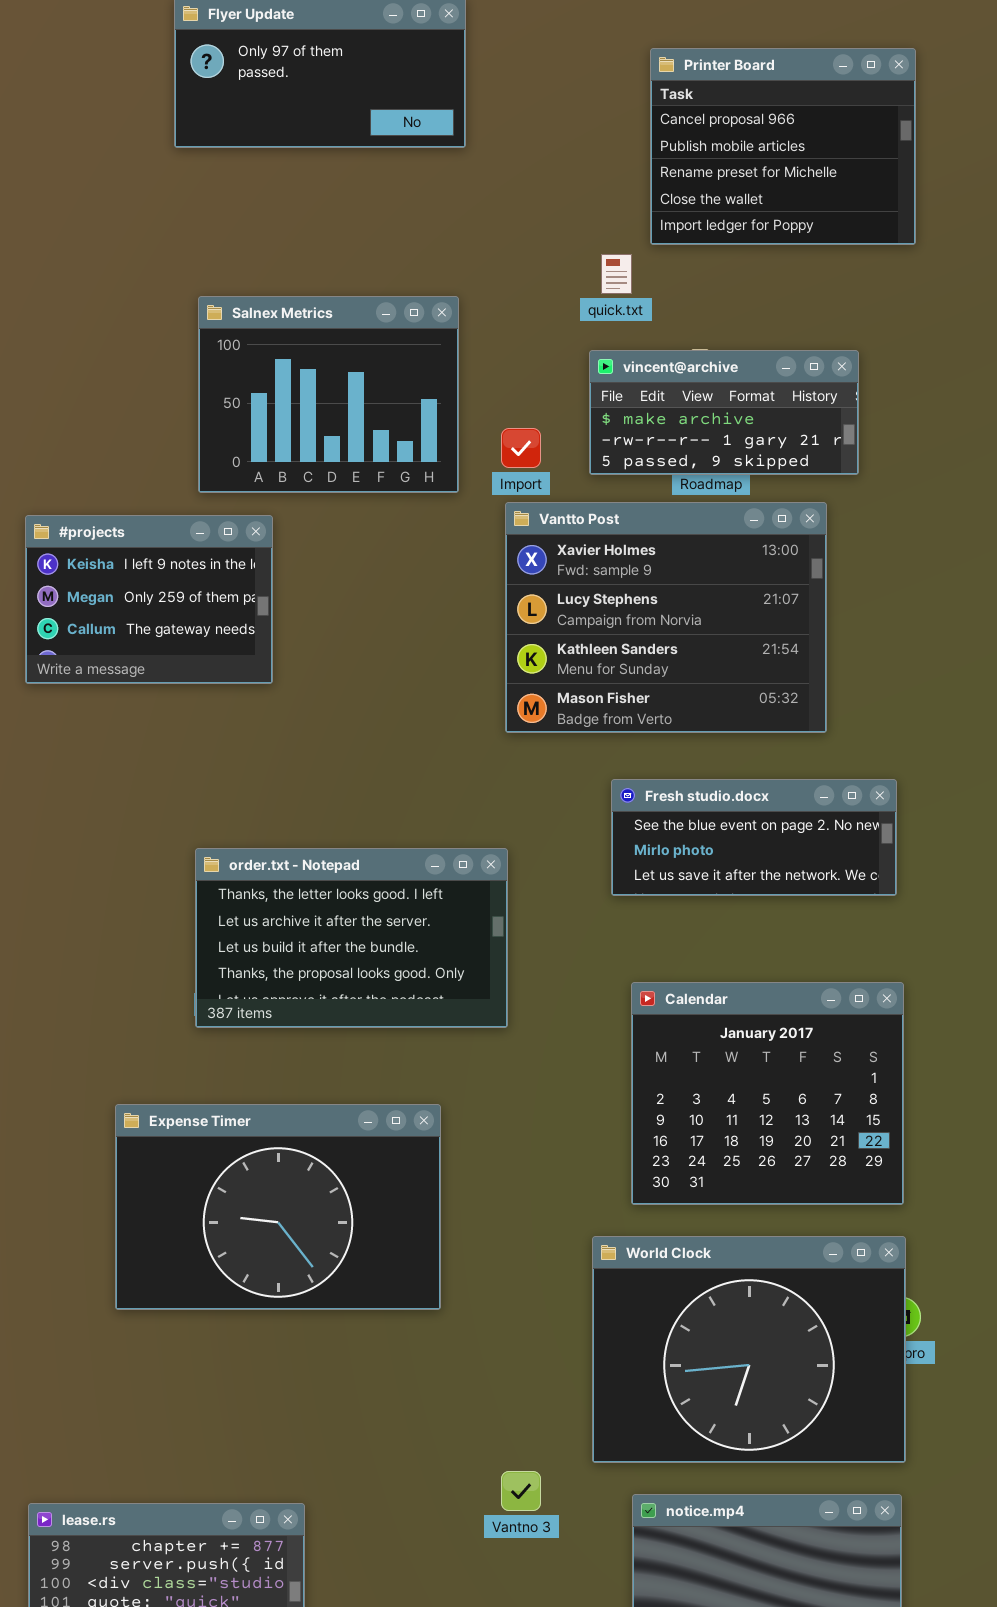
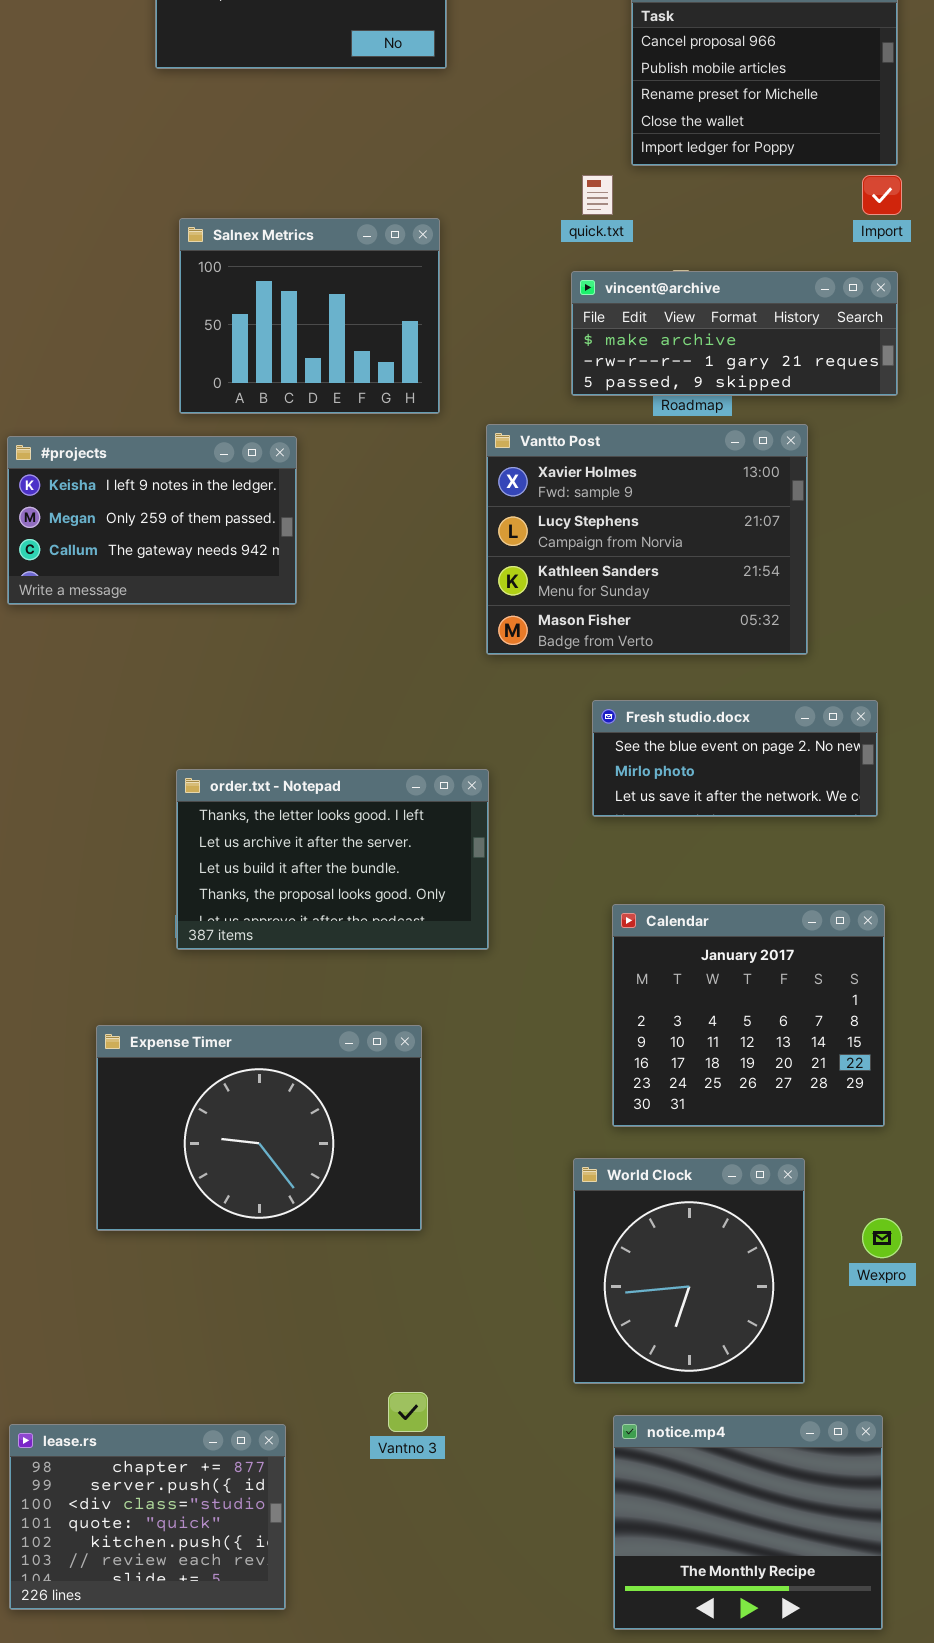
vincent@archive: [589,350,859,475] -> [571,271,898,396], resized
Import: [501,428,541,468] -> [862,175,902,215], moved
#projects: [25,515,273,684] -> [7,436,297,605], resized
World Clock: [592,1236,906,1463] -> [573,1158,805,1384], resized
Vantno 3: [501,1471,541,1511] -> [388,1392,428,1432], moved

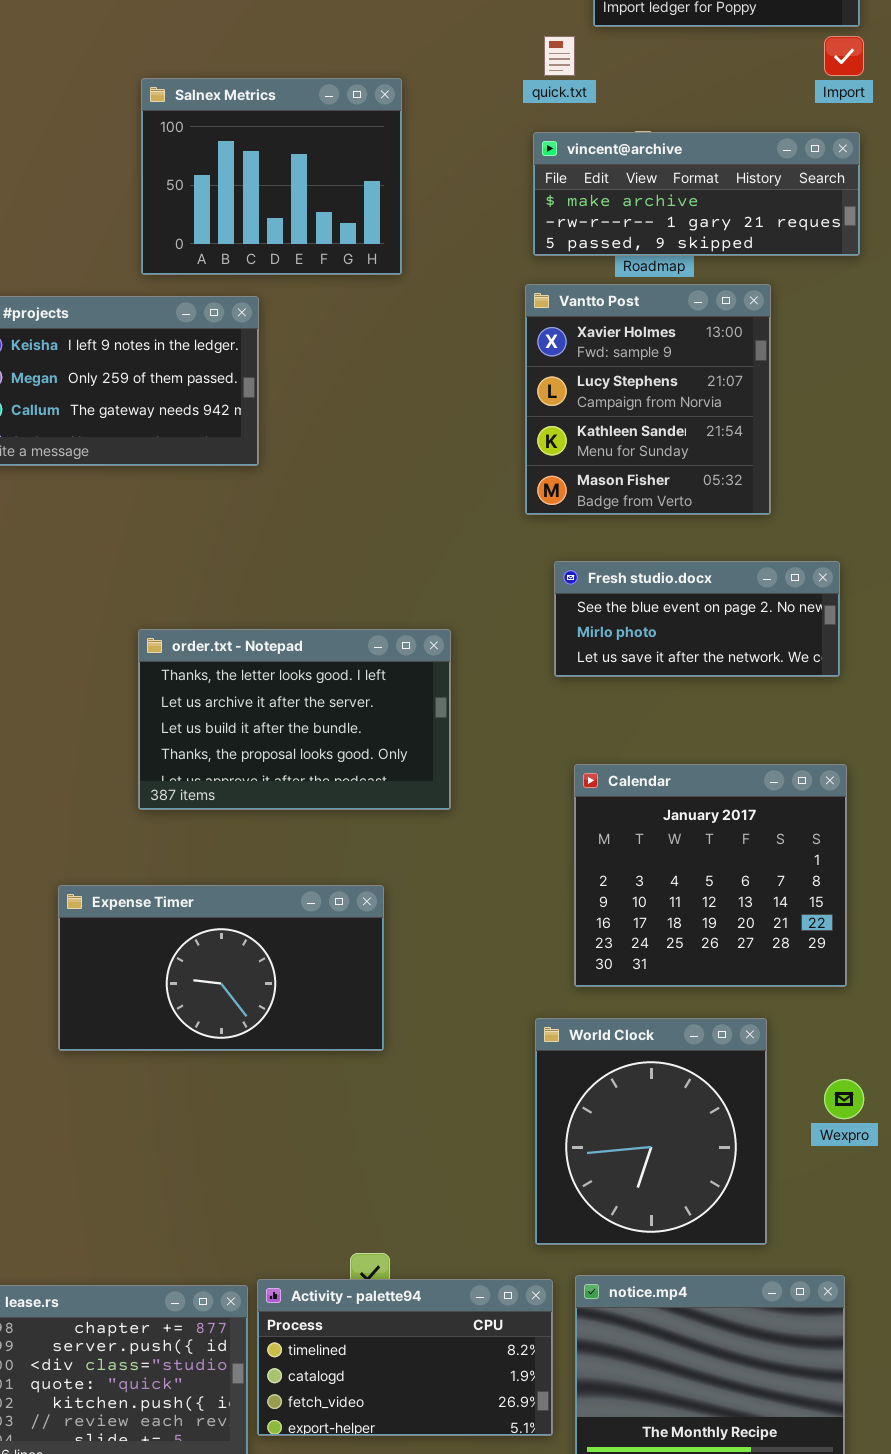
Vantto Post: [486,424,808,655] -> [525,284,771,515], resized
Expense Timer: [96,1025,422,1231] -> [58,885,384,1051], resized
Activity - palette94: none -> [257,1279,553,1436], opened

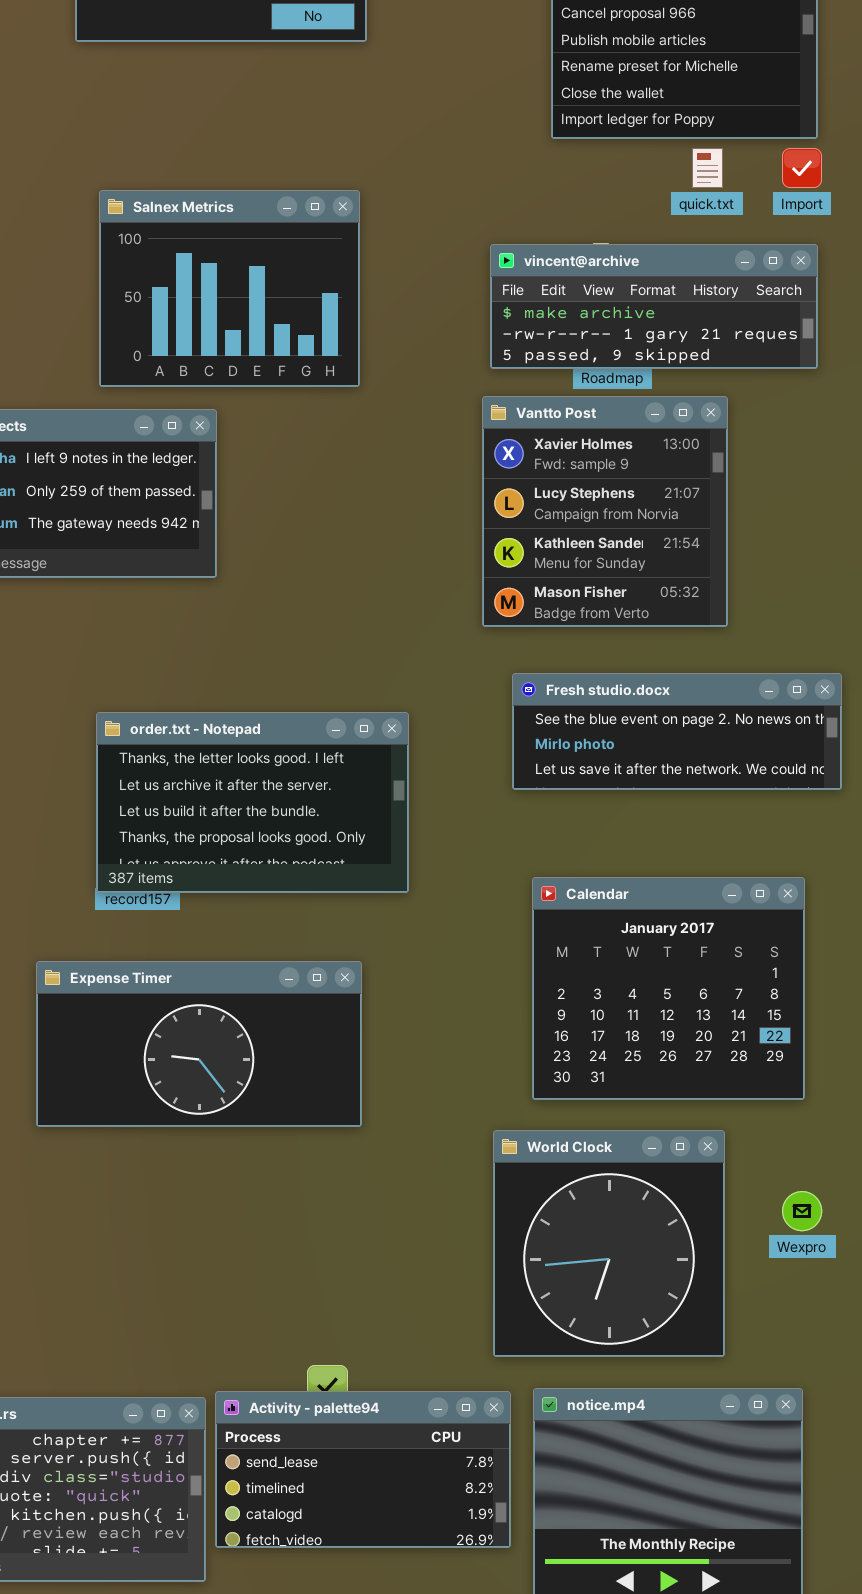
quick.txt: [544,36,575,76] -> [692,148,723,188], moved
Fresh studio.docx: [554,561,840,677] -> [512,673,842,790], resized
order.txt - Notepad: [138,629,451,810] -> [96,712,409,893], moved
Expense Timer: [58,885,384,1051] -> [36,961,362,1127], moved
Activity - palette94: [257,1279,553,1436] -> [215,1391,511,1548], scrolled up 1 row

